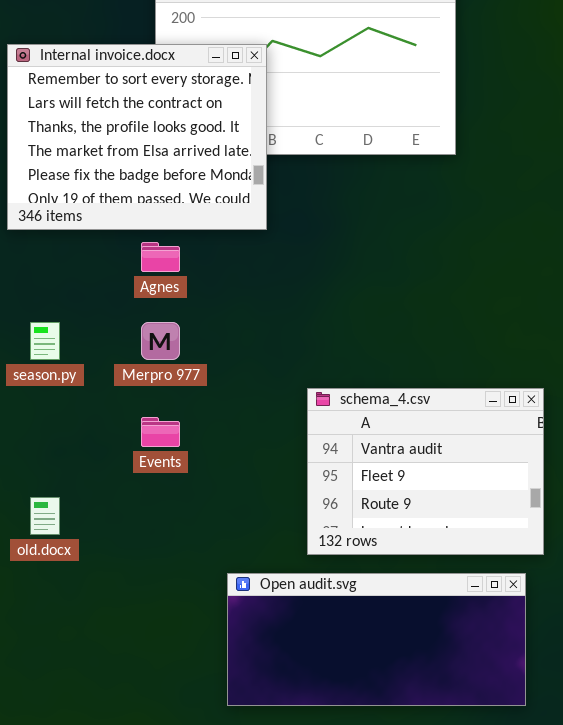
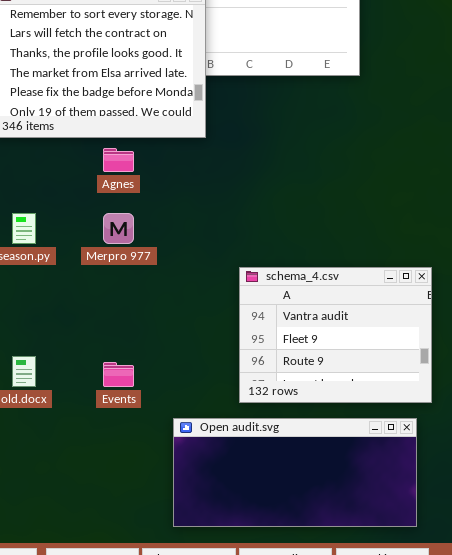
Events: [141,417,180,447] -> [103,362,134,387], moved

